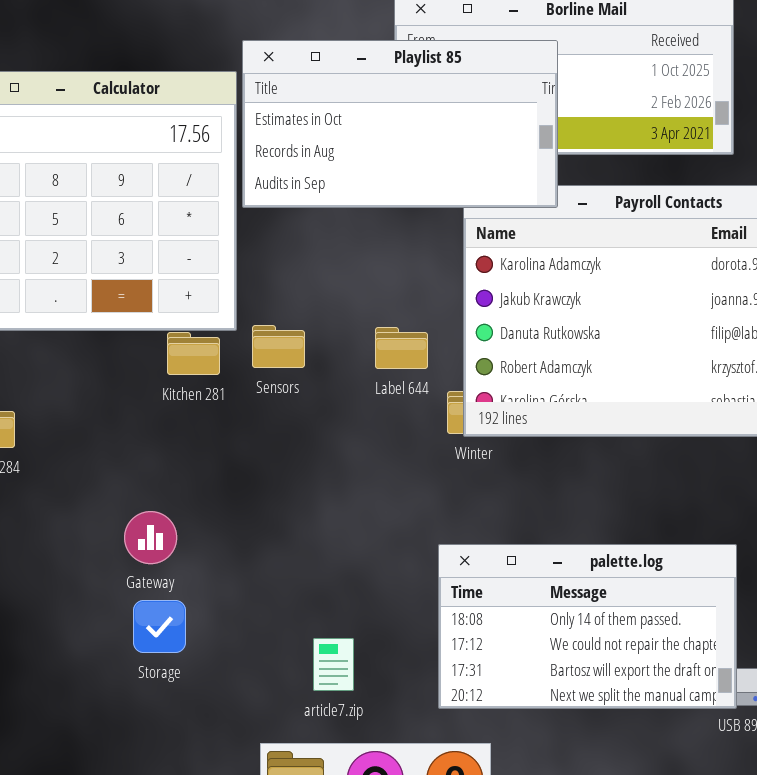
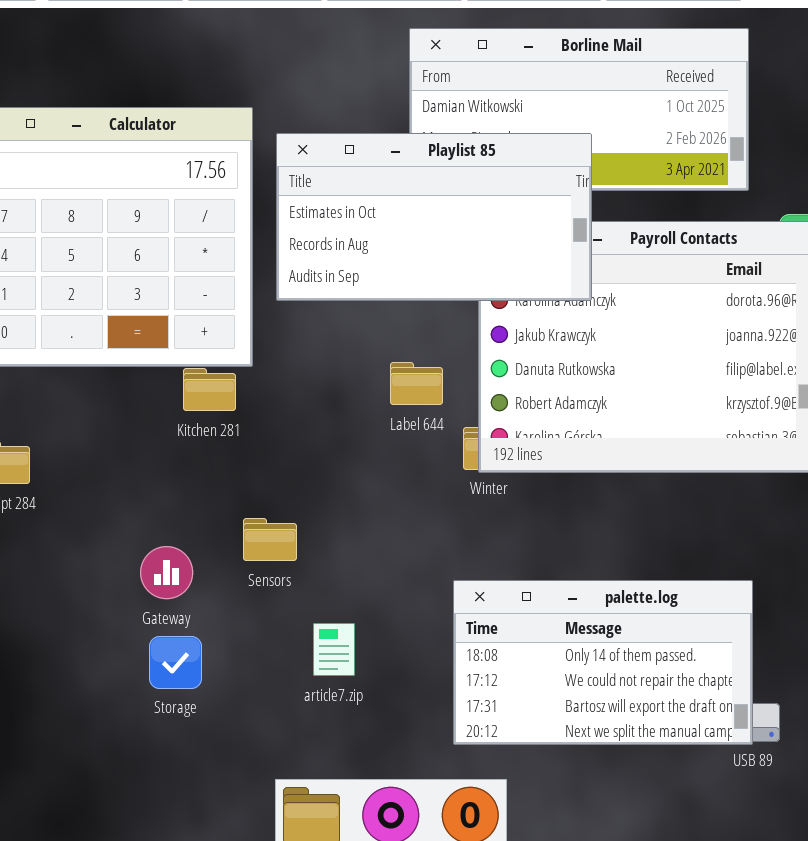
Playlist 85: [242,40,558,208] -> [276,133,592,301], moved
Sensors: [252,325,305,368] -> [243,518,297,561], moved
article7.zip: [313,638,354,691] -> [313,623,355,676], moved

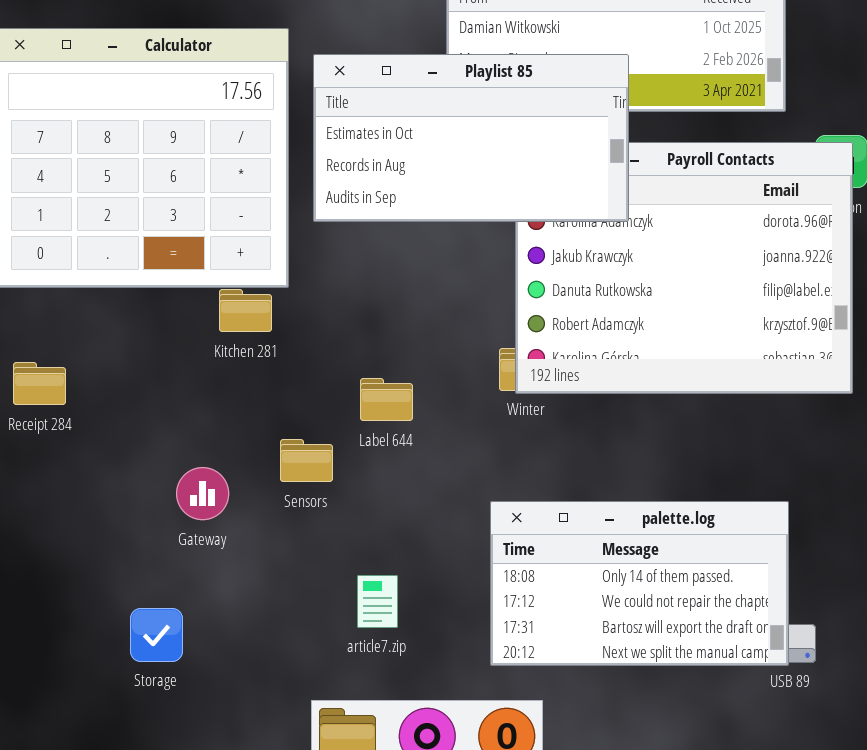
Label 644: [390,362,443,405] -> [360,378,413,421], moved
article7.zip: [313,623,355,676] -> [357,575,398,628], moved
Storage: [149,636,202,689] -> [130,608,183,662], moved

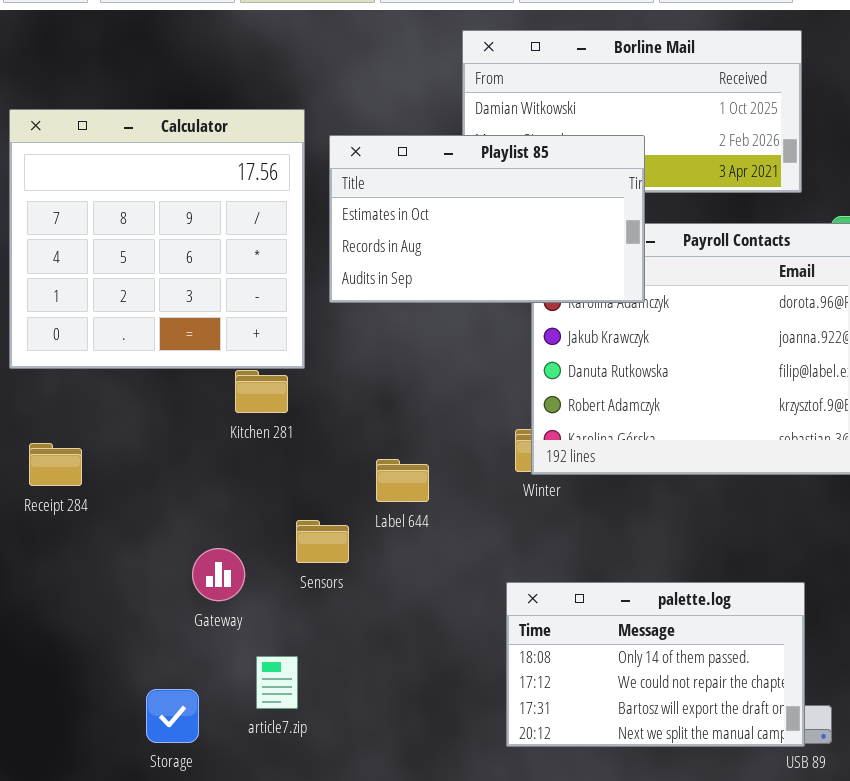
article7.zip: [357,575,398,628] -> [256,656,298,709], moved

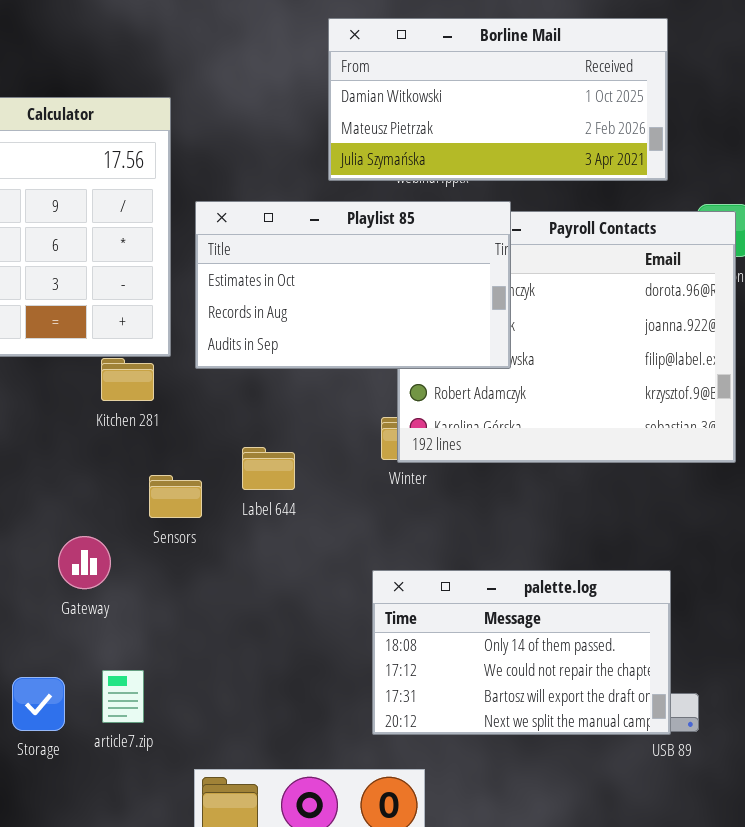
Playlist 85: [329,135,645,303] -> [195,201,511,369], moved
Sensors: [296,520,349,563] -> [149,475,202,518], moved
article7.zip: [256,656,298,709] -> [102,670,144,723], moved

